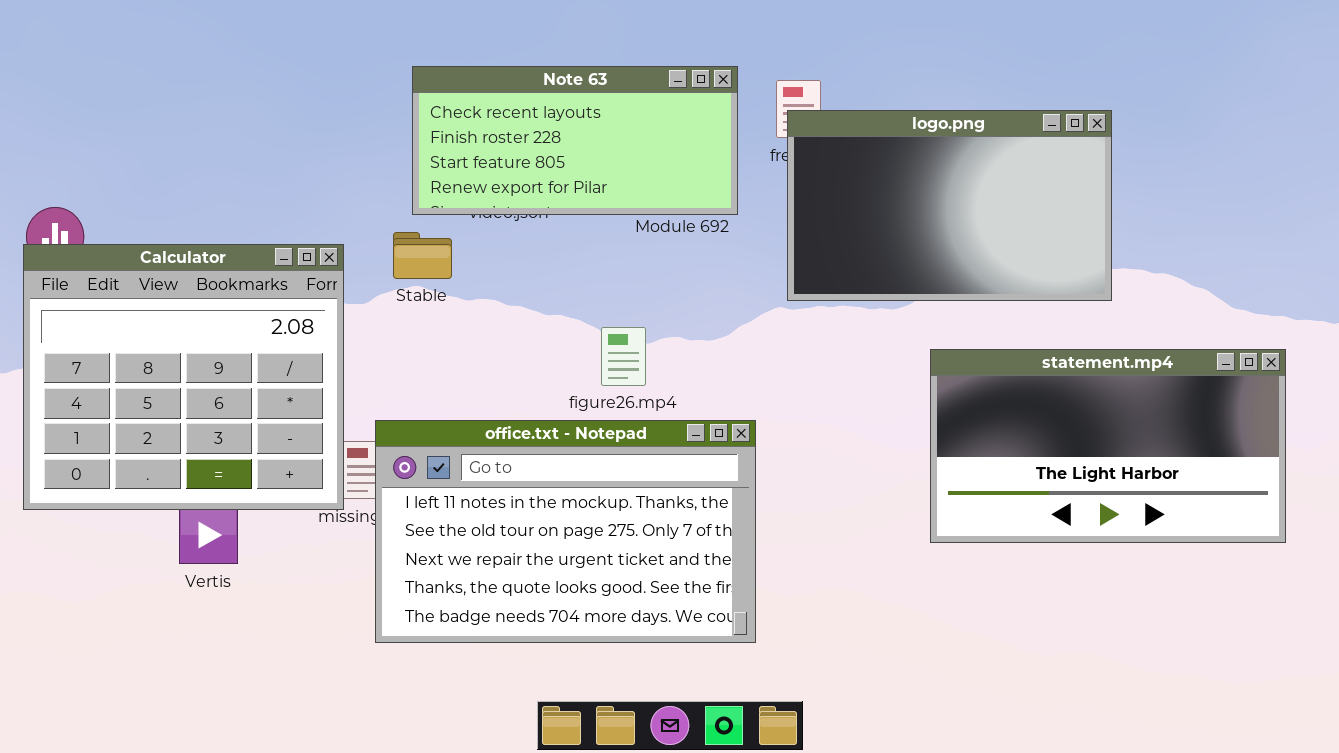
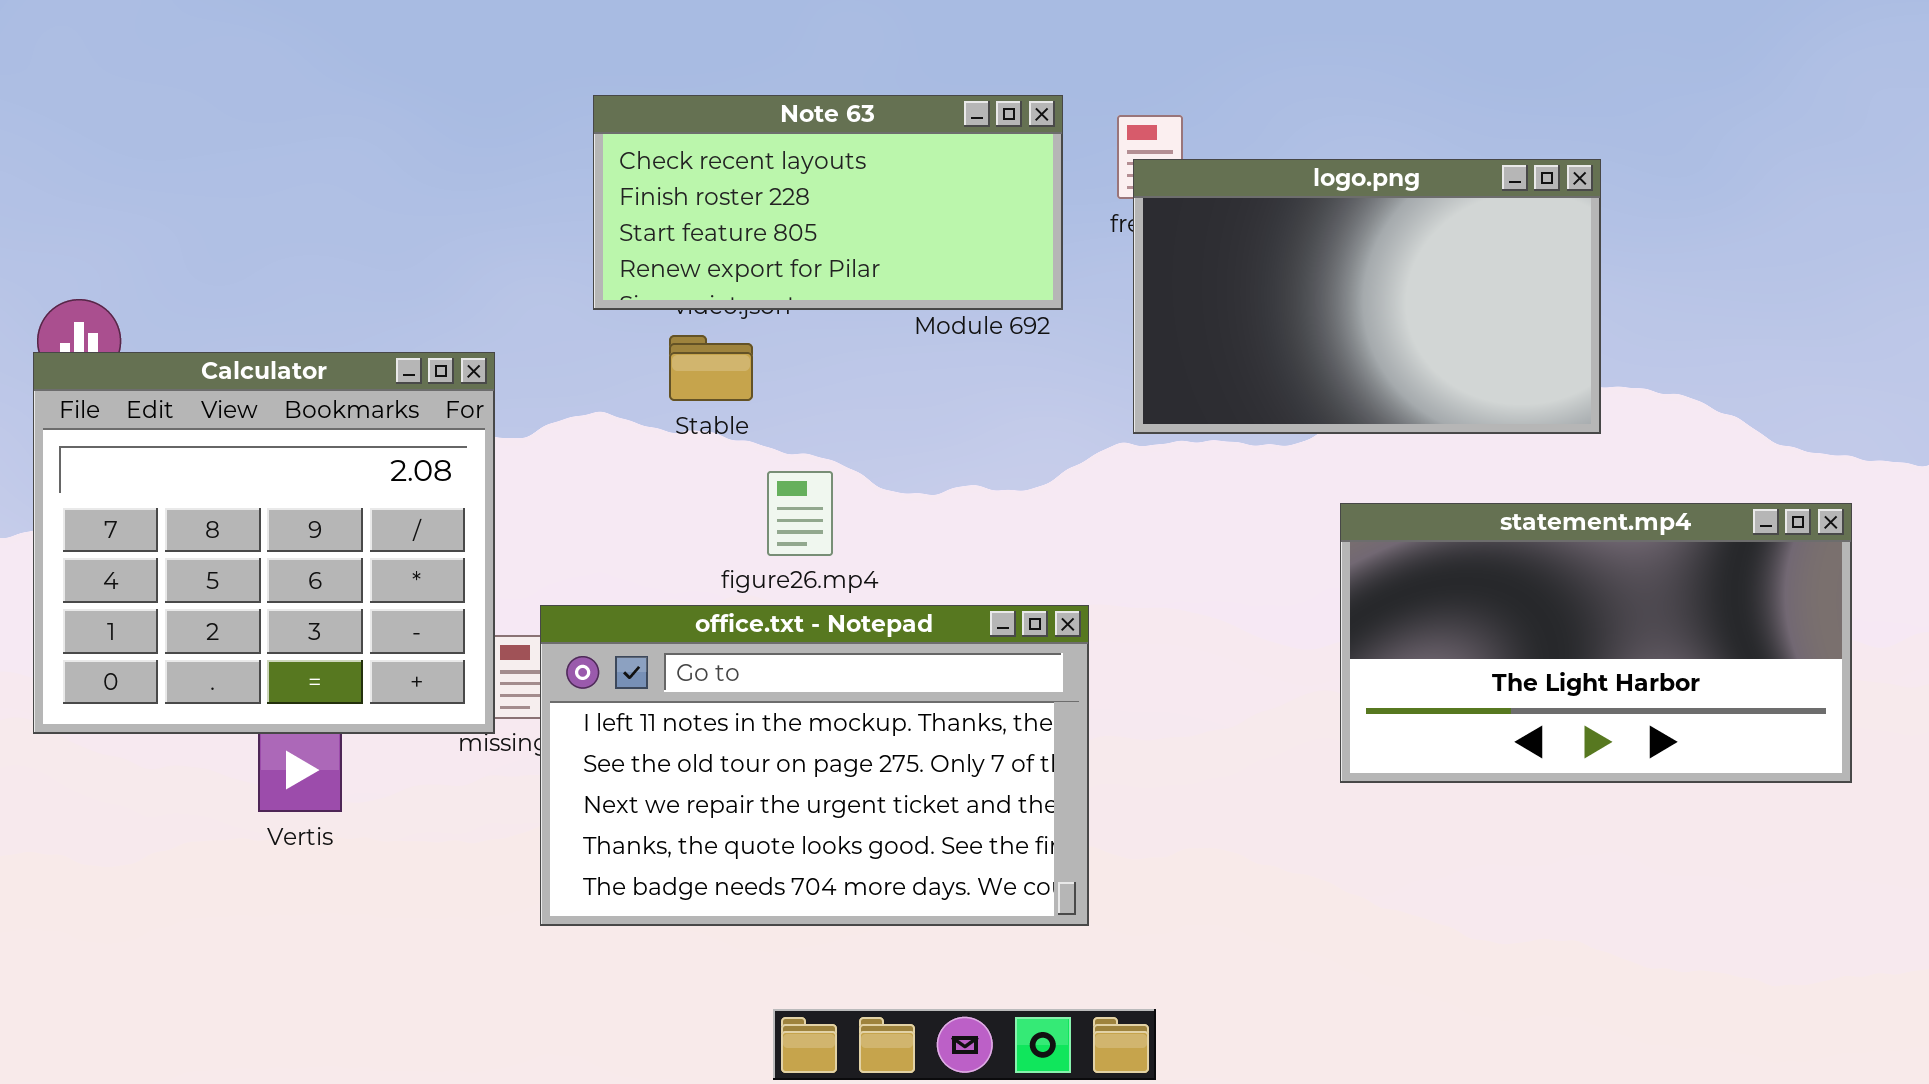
Stable: [393,232,452,279] -> [669,335,753,401], moved
figure26.mp4: [601,327,646,386] -> [767,471,833,556], moved

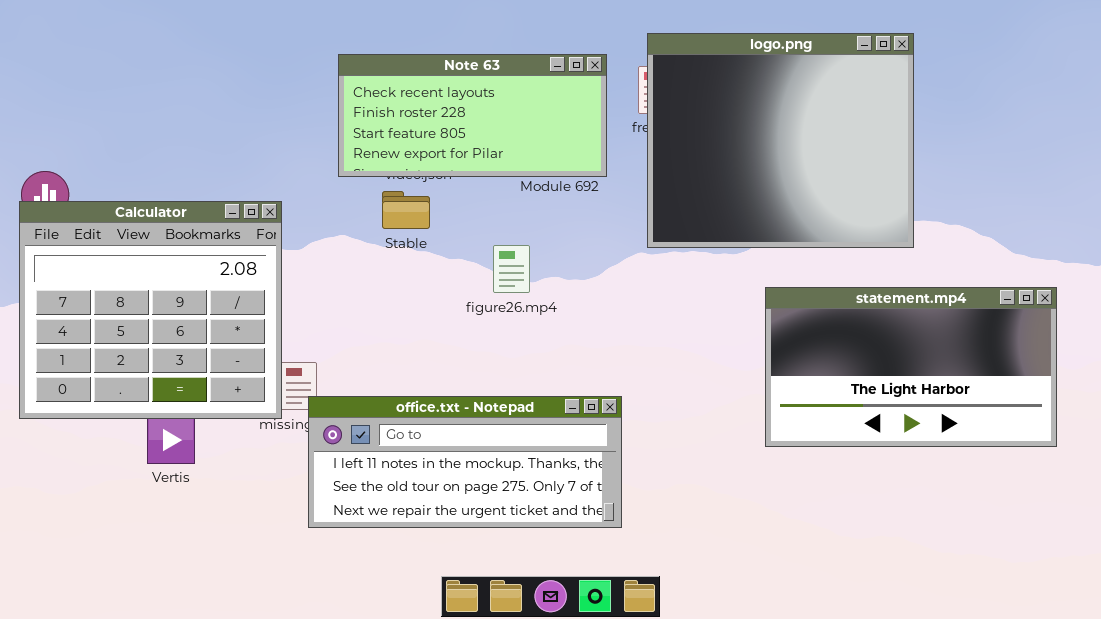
logo.png: [1133,159,1601,434] -> [647,33,914,248], resized
figure26.mp4: [767,471,833,556] -> [493,245,530,293], moved
office.txt - Notepad: [540,605,1089,926] -> [308,396,622,528], resized

